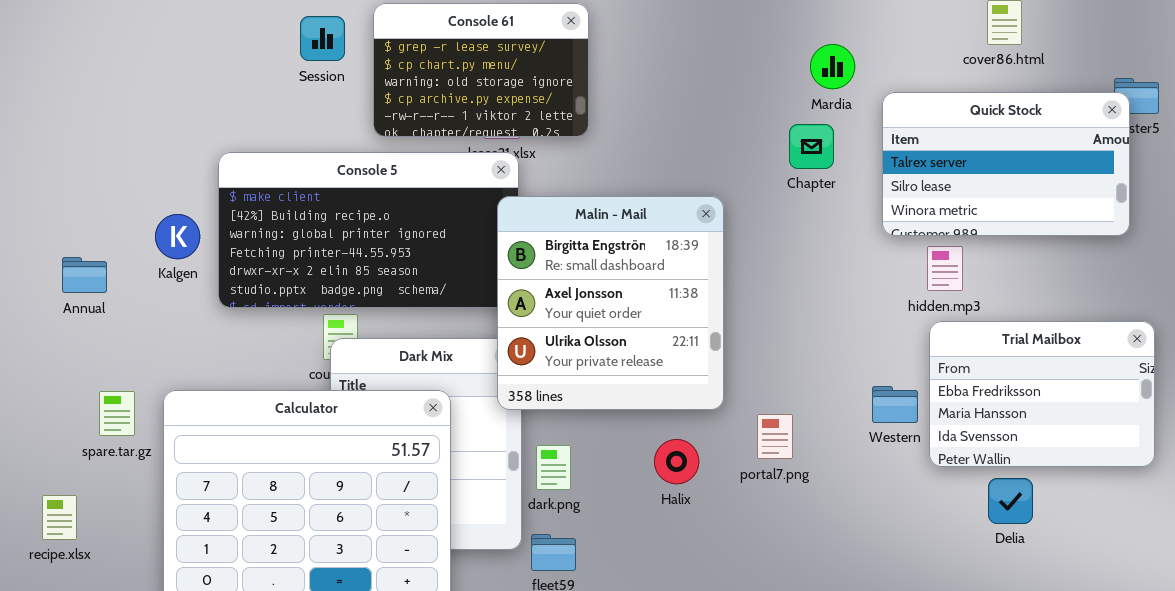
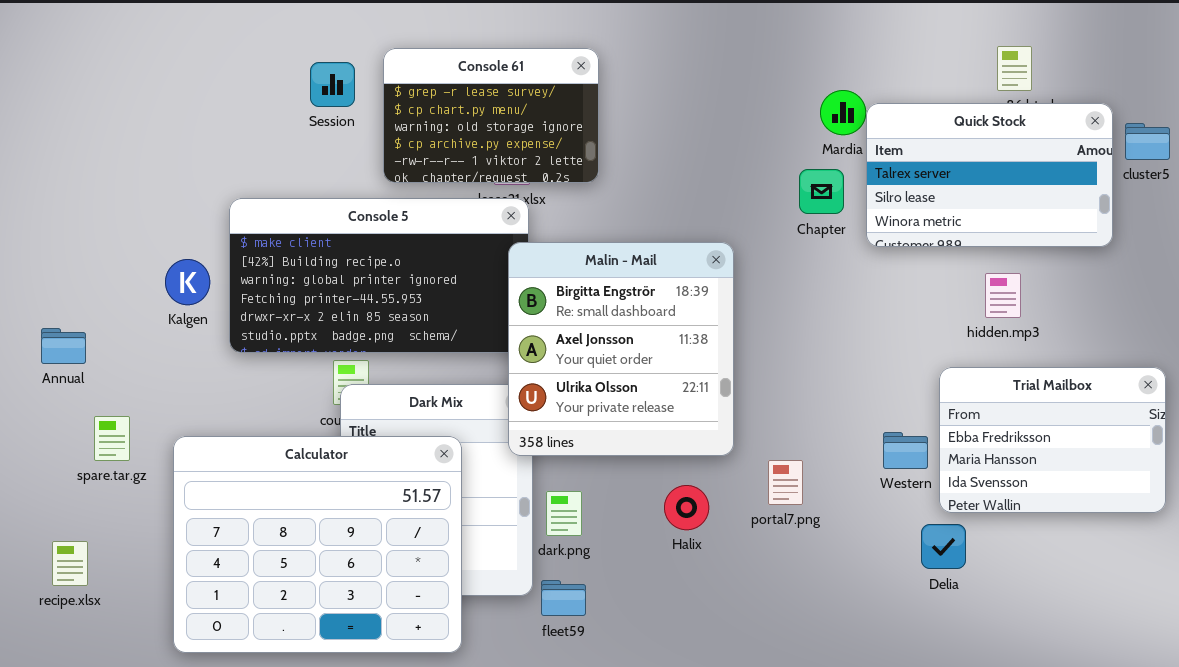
Quick Stock: [882,92,1130,236] -> [866,103,1113,247], moved
hidden.mp3: [927,246,963,291] -> [985,273,1021,318], moved
Annual: [62,257,107,293] -> [41,328,86,364], moved
spare.tar.gz: [99,391,135,436] -> [94,416,130,461], moved
Delia: [988,478,1033,524] -> [921,524,966,569], moved

